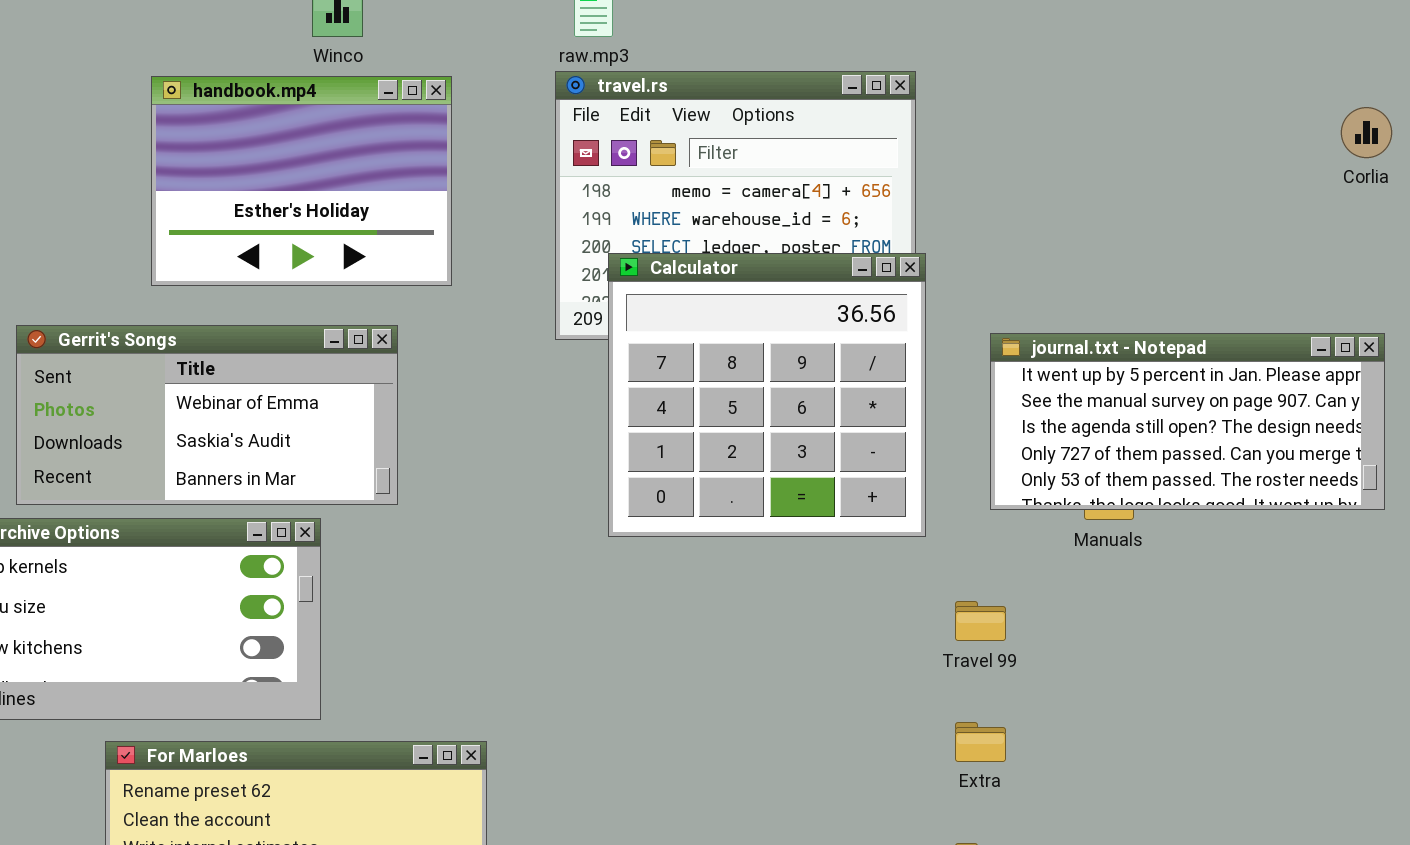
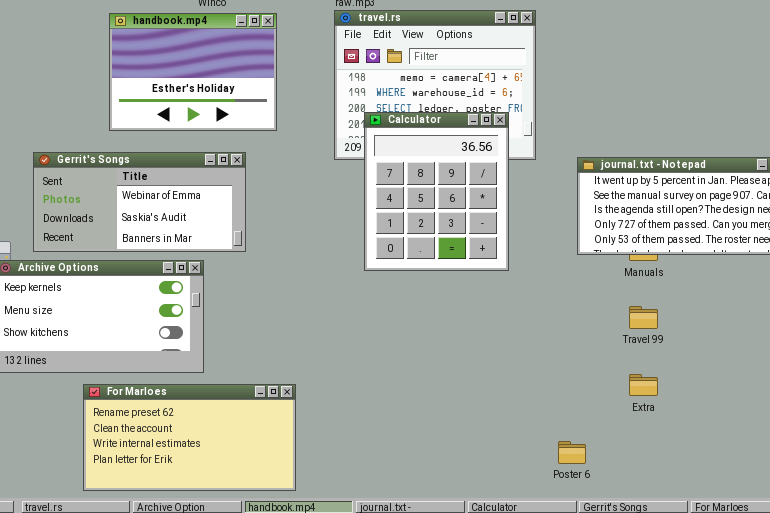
Calculator: [608,253,926,537] -> [364,112,509,271], resized
Travel 99: [955,601,1006,641] -> [629,306,658,329], moved
Extra: [955,722,1006,762] -> [629,374,658,396], moved

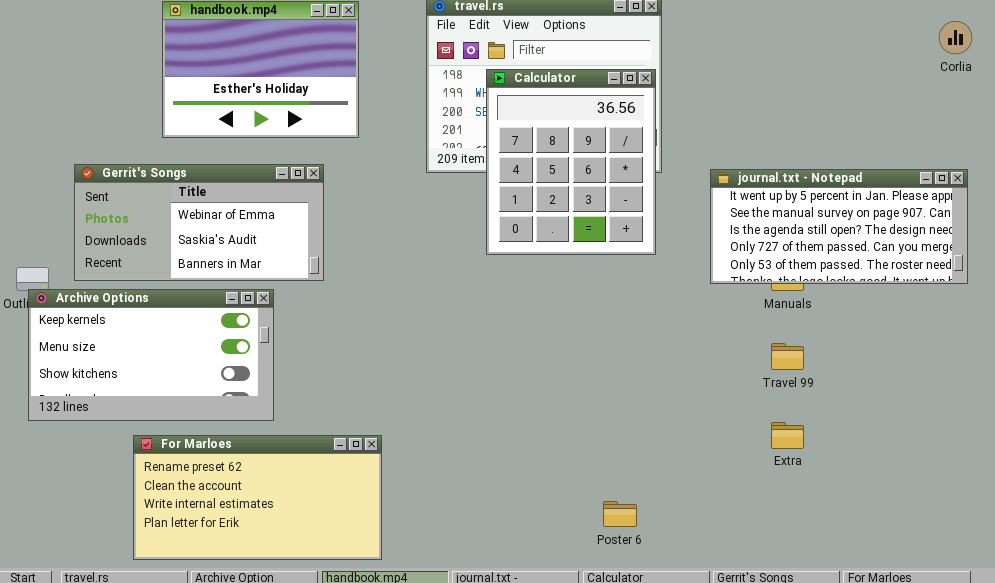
Calculator: [364,112,509,271] -> [486,69,656,255], moved
Poster 6: [558,441,586,464] -> [603,501,637,527], moved

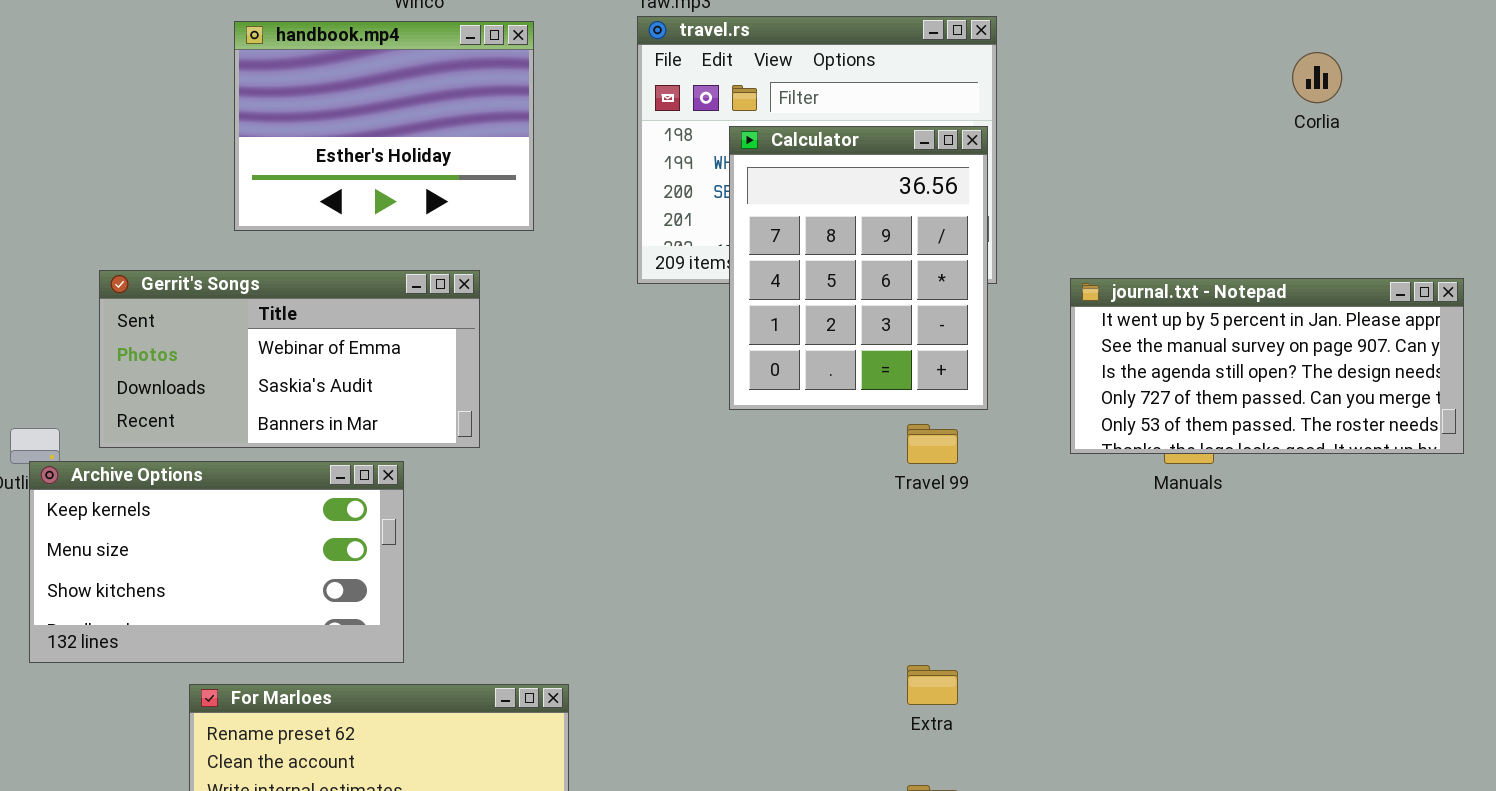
Corlia: [939,21,972,54] -> [1292,52,1342,103], moved
Travel 99: [771,343,804,370] -> [907,424,958,464], moved
Extra: [771,422,804,449] -> [907,665,958,705], moved

